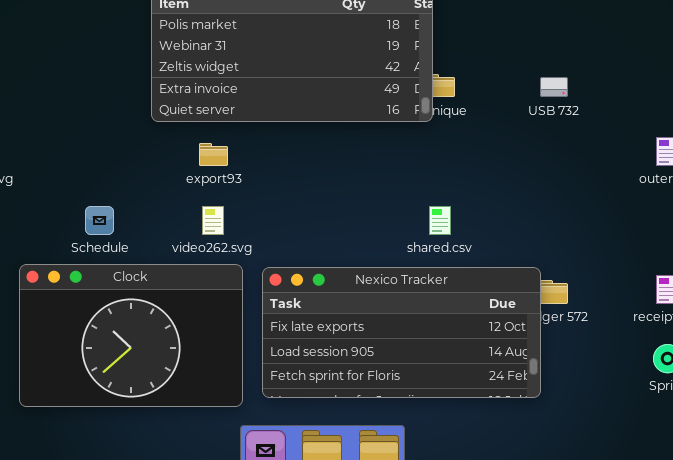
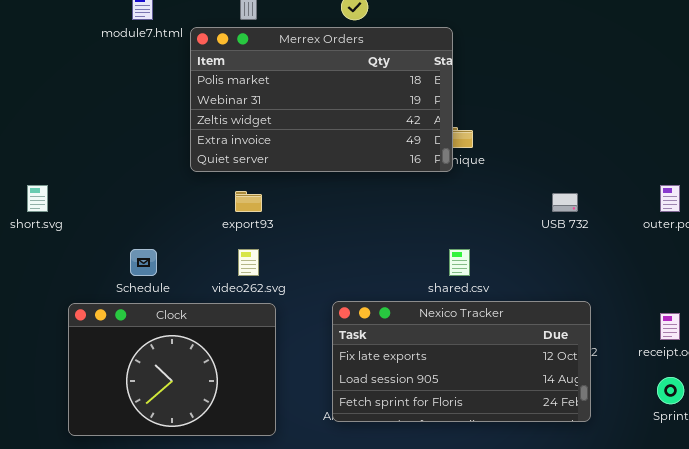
USB 732: [540,77,568,97] -> [552,193,578,212], moved
Nexico Tracker: [262,267,541,398] -> [332,301,591,422], moved

